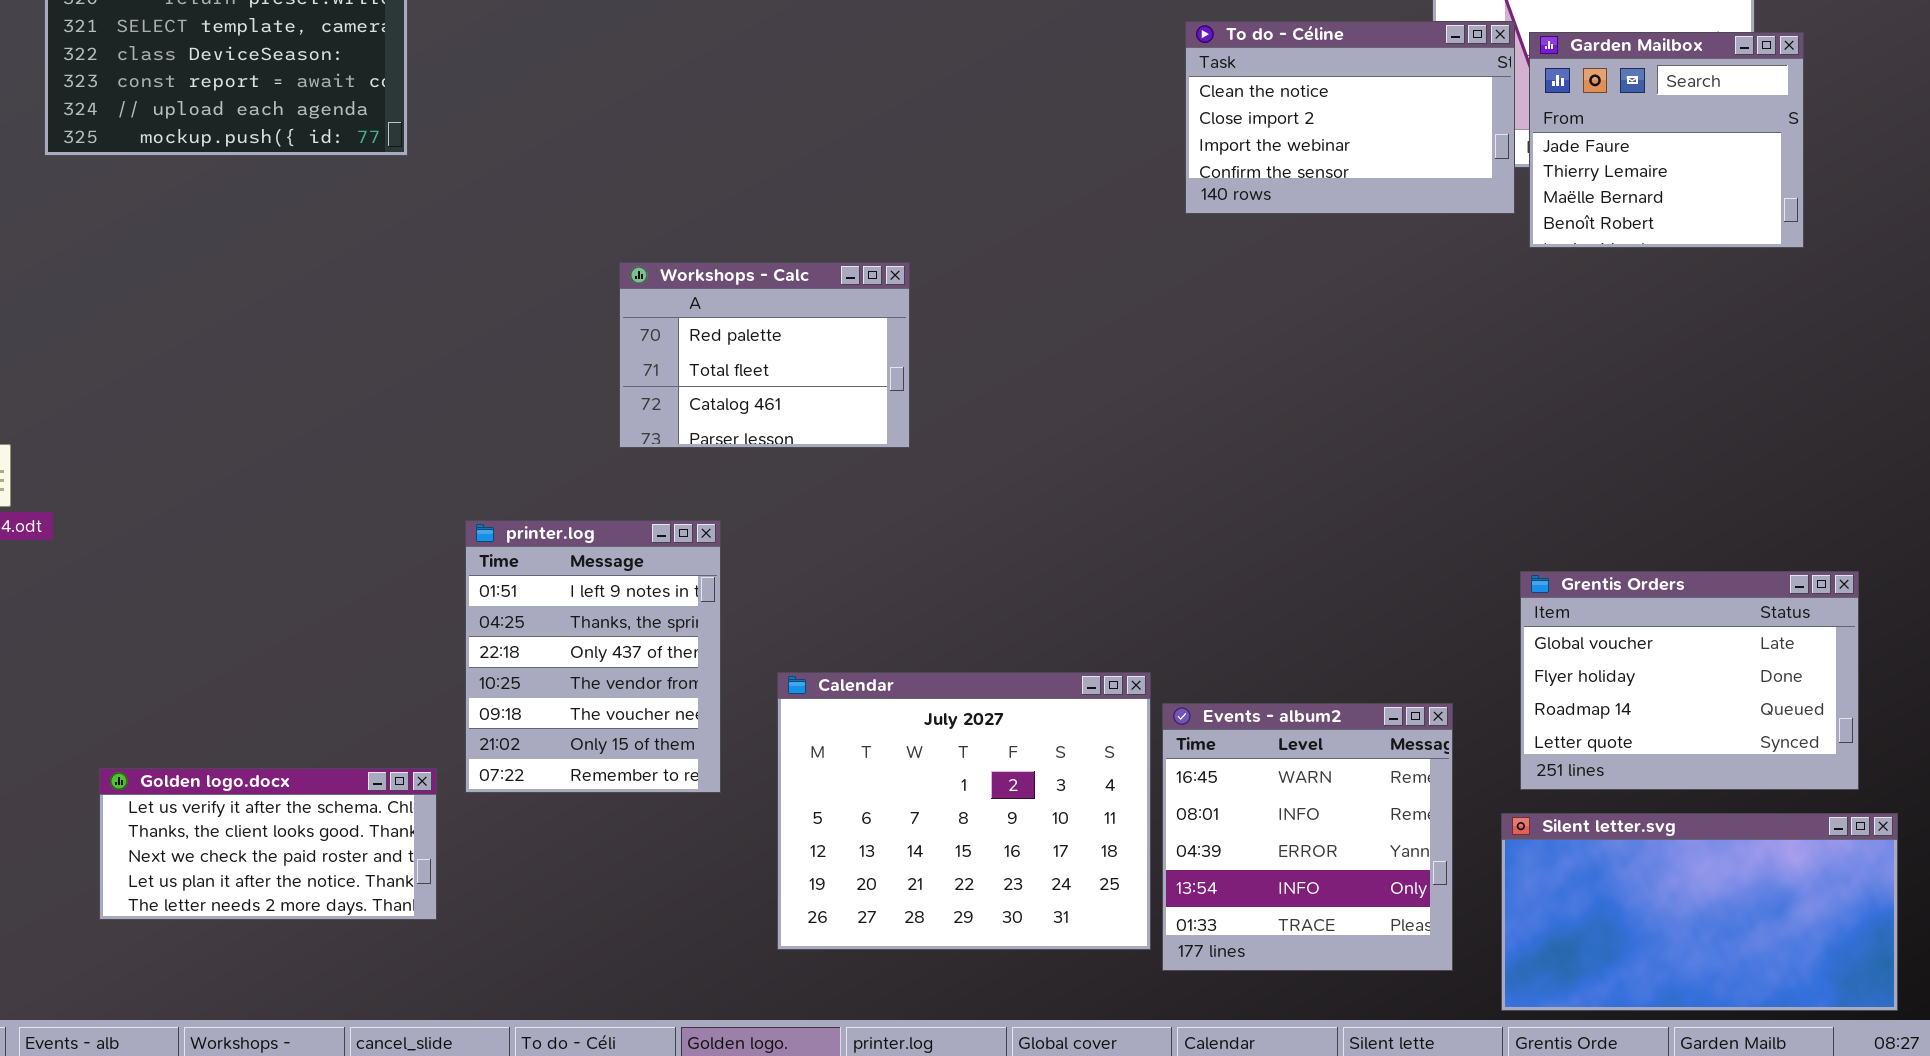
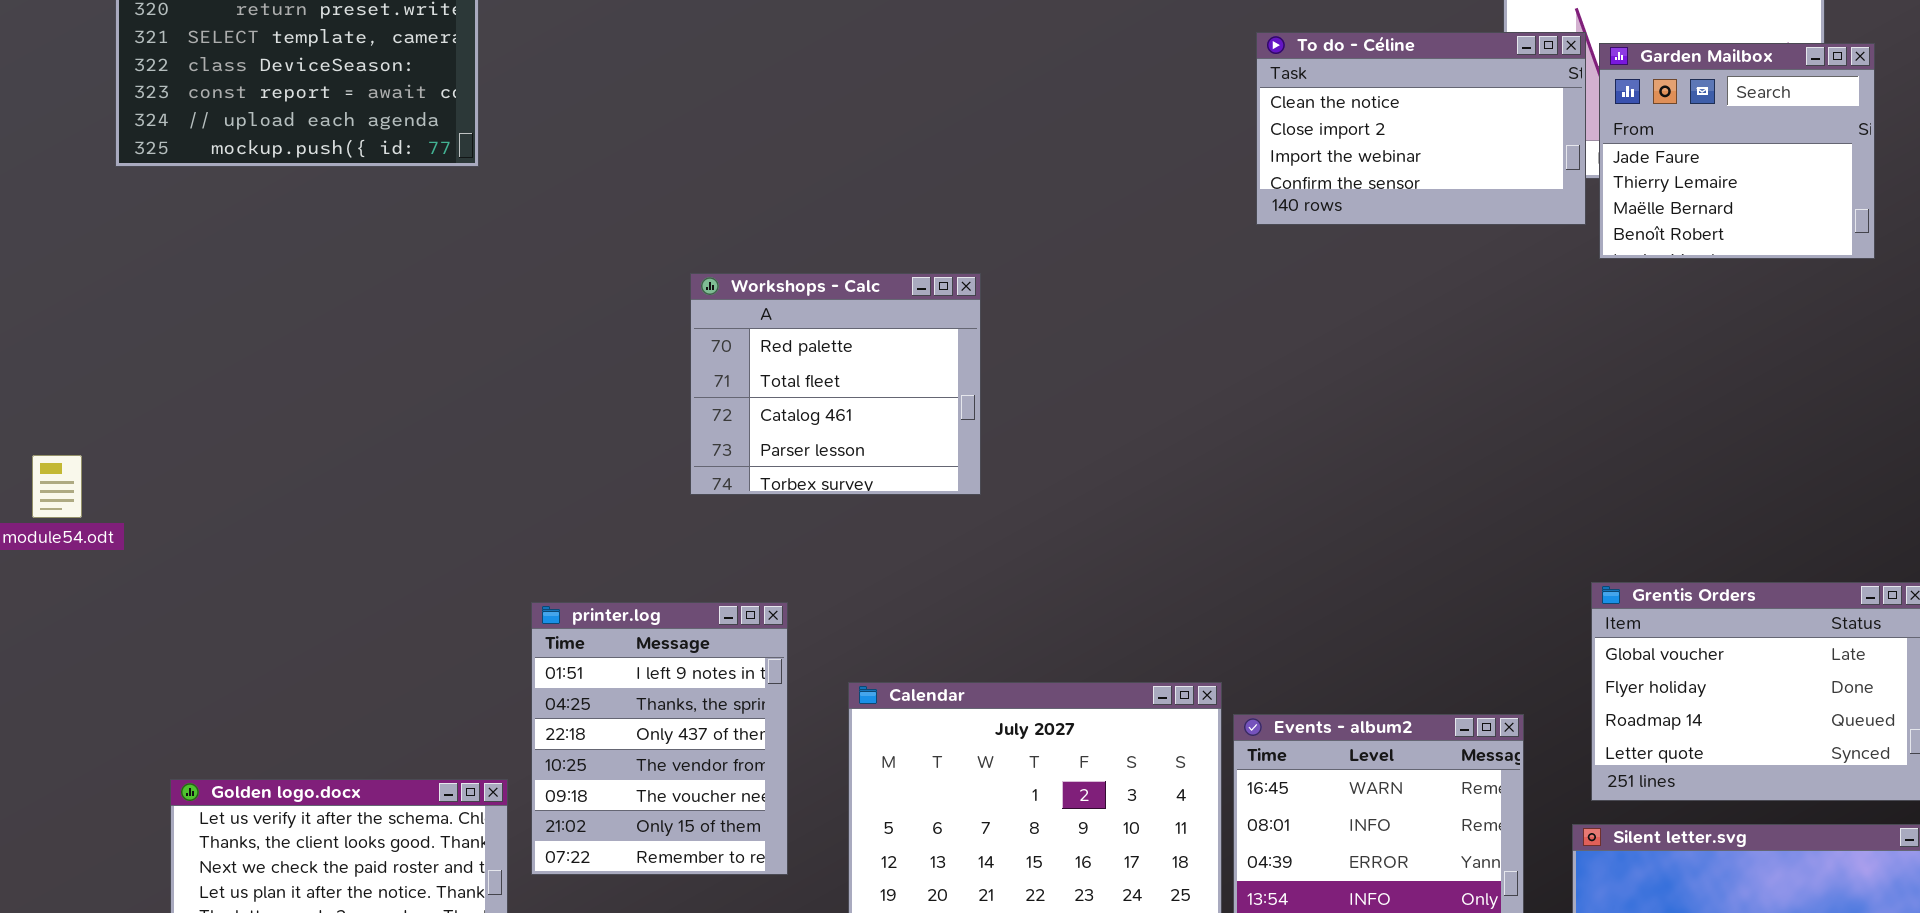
Workshops - Calc: [619,262,910,448] -> [690,273,981,495], resized
printer.log: [465,520,721,793] -> [531,602,788,875], moved

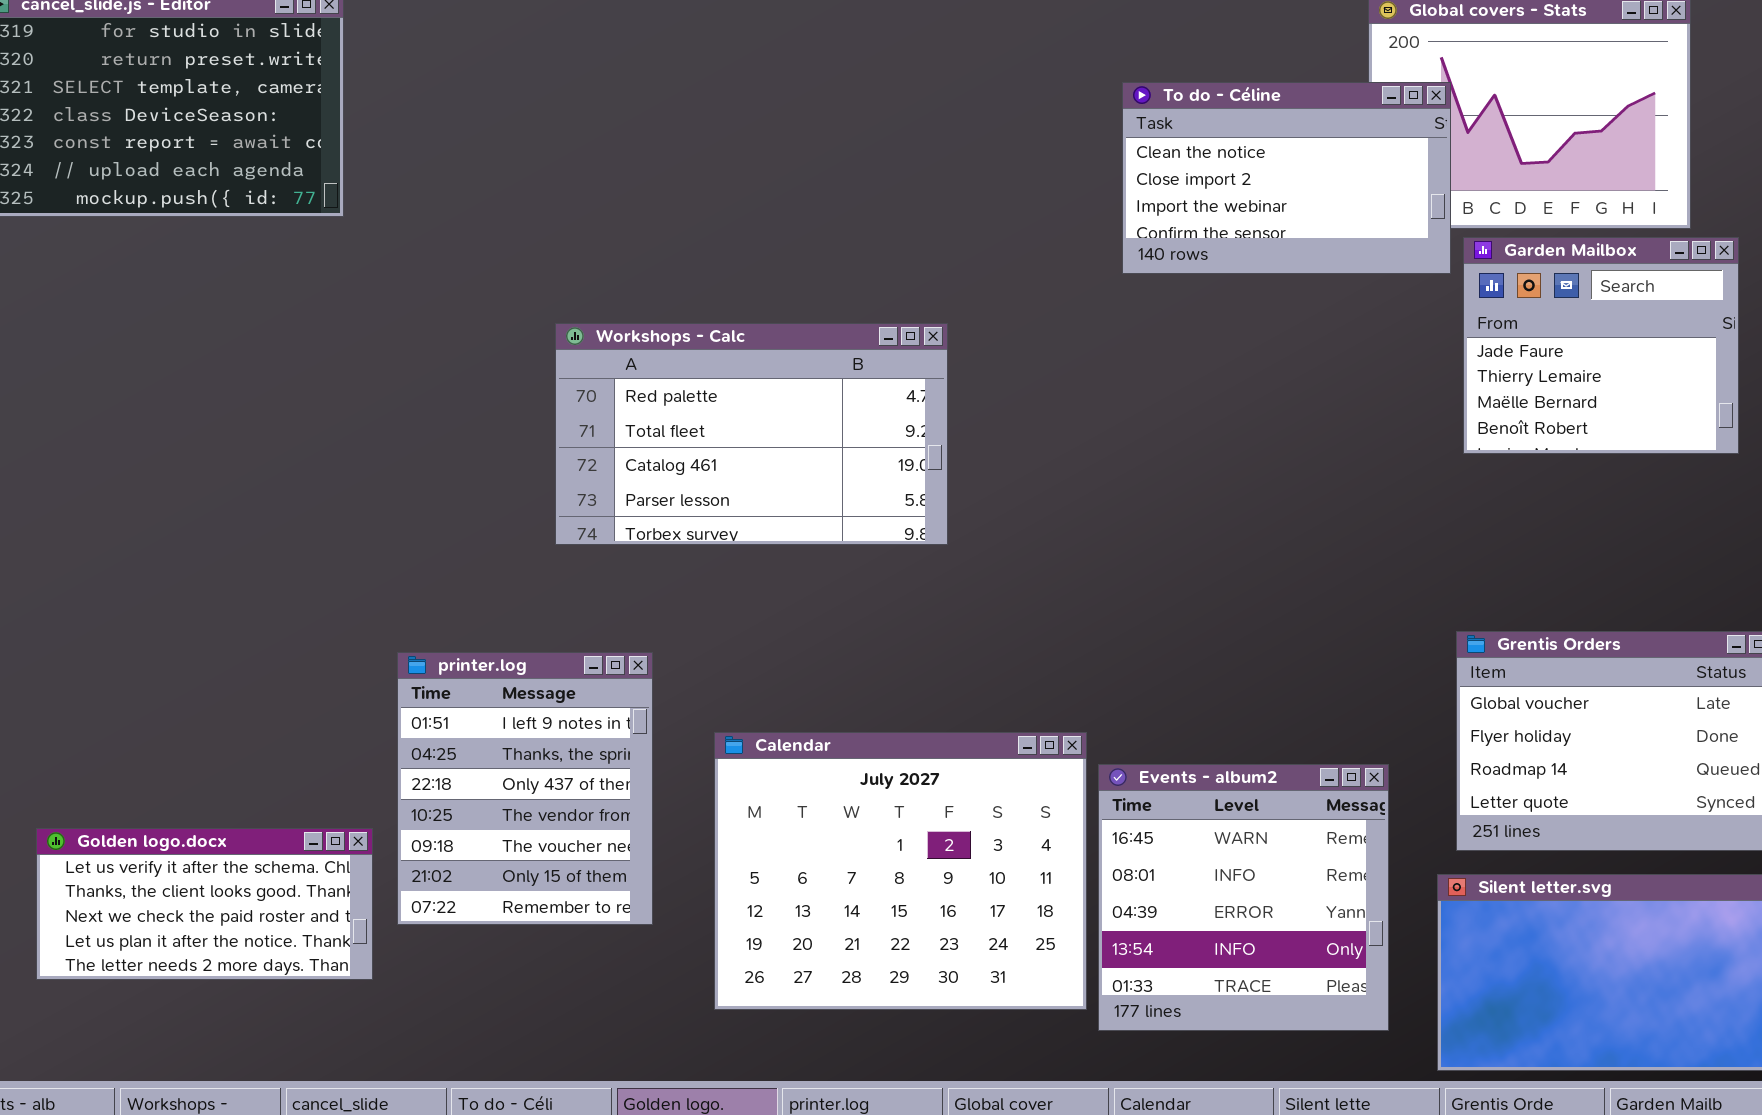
Garden Mailbox: [1599,43,1875,259] -> [1463,237,1739,454], moved
Workshops - Calc: [690,273,981,495] -> [555,323,948,545], resized

